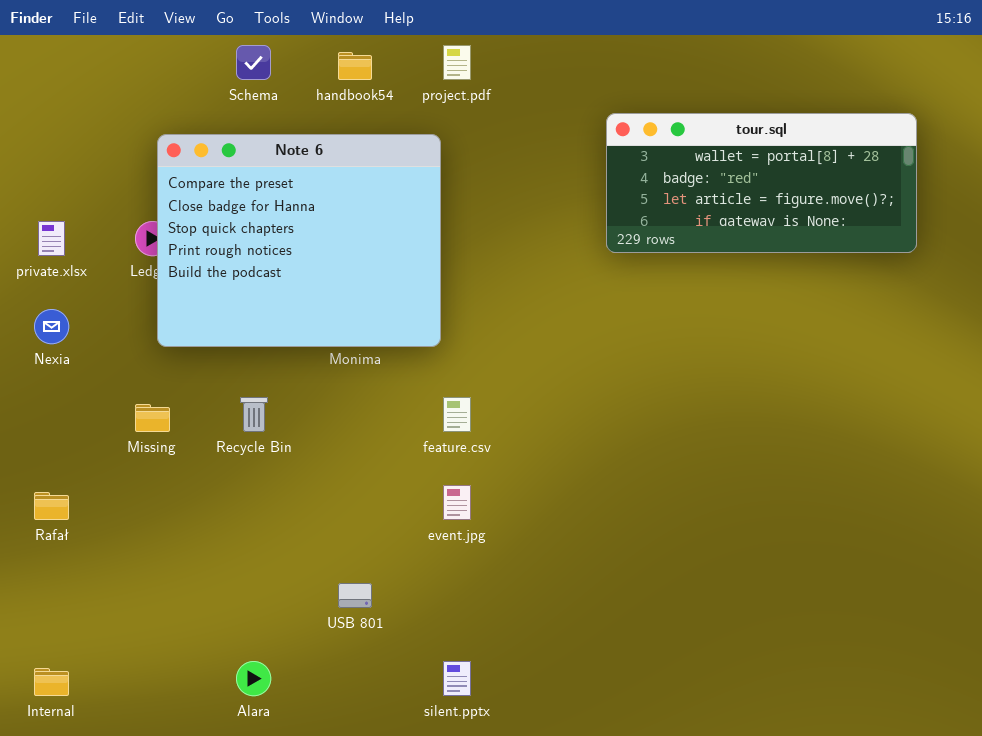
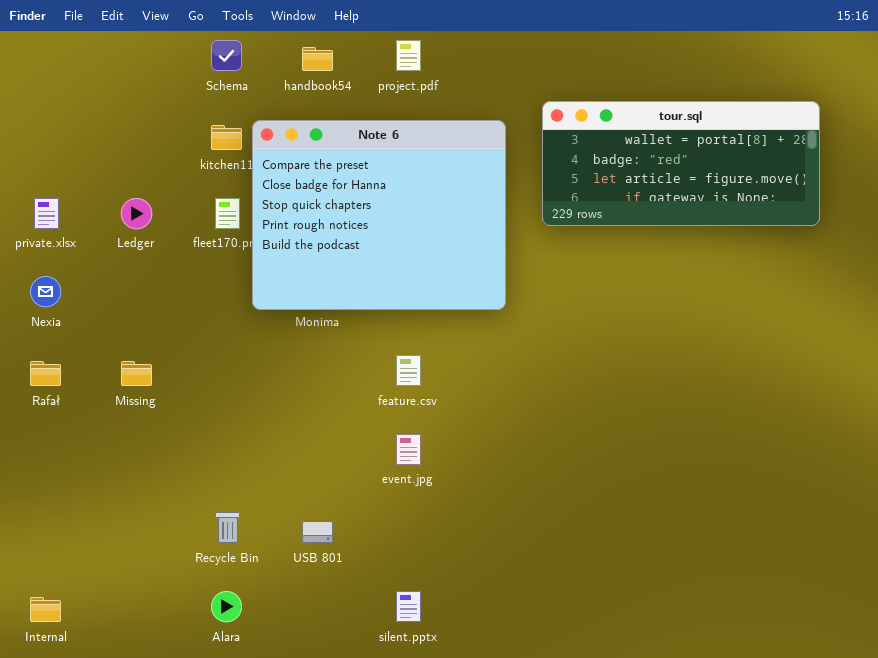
Note 6: [157,134,441,347] -> [252,120,506,310], moved
Recycle Bin: [240,397,268,432] -> [215,512,240,543], moved
Rafał: [34,492,69,520] -> [30,361,61,386], moved

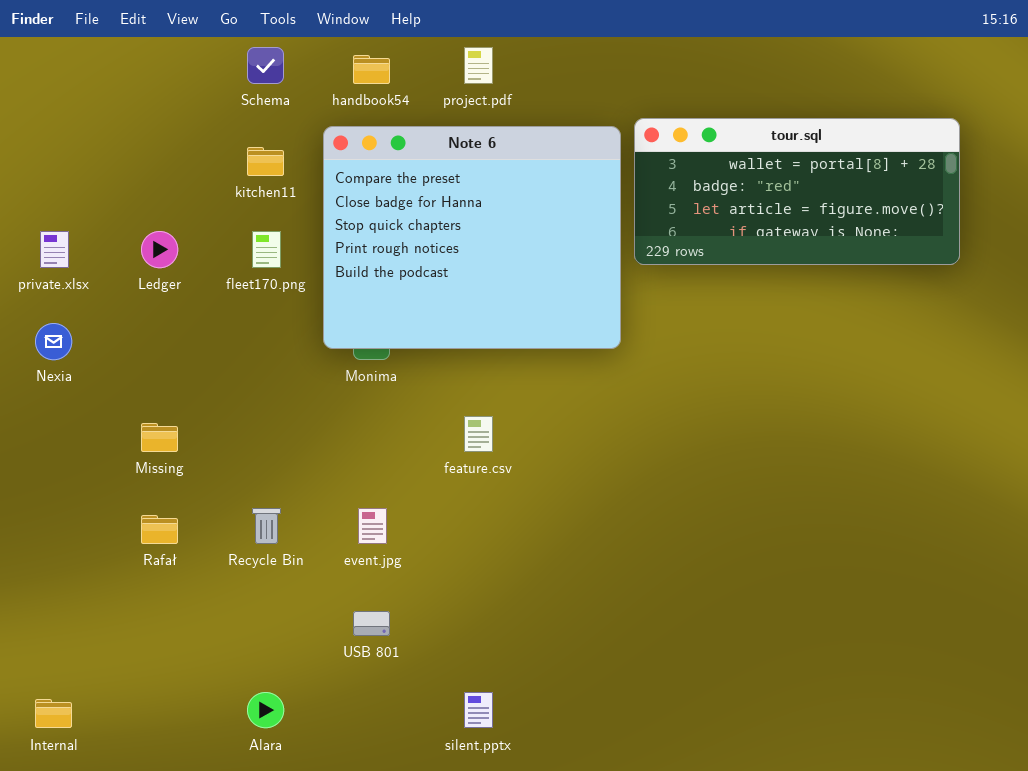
Note 6: [252,120,506,310] -> [323,126,621,349], moved
Rafał: [30,361,61,386] -> [141,515,178,544], moved
event.jpg: [396,434,421,465] -> [358,508,387,544], moved
Recycle Bin: [215,512,240,543] -> [252,508,281,544], moved

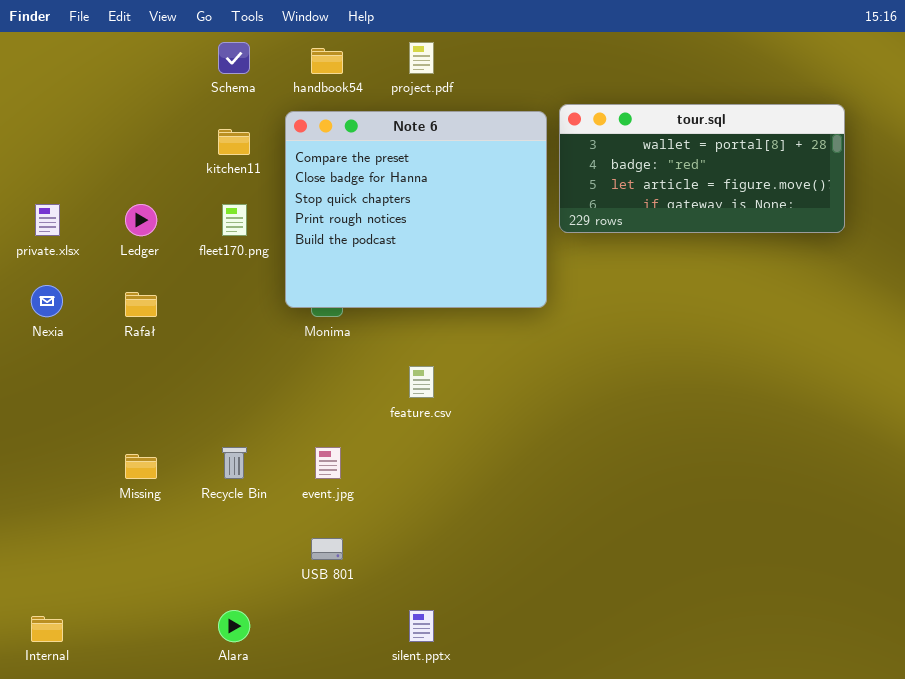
Missing: [141,423,178,452] -> [125,454,157,479], moved
Rafał: [141,515,178,544] -> [125,292,157,317], moved

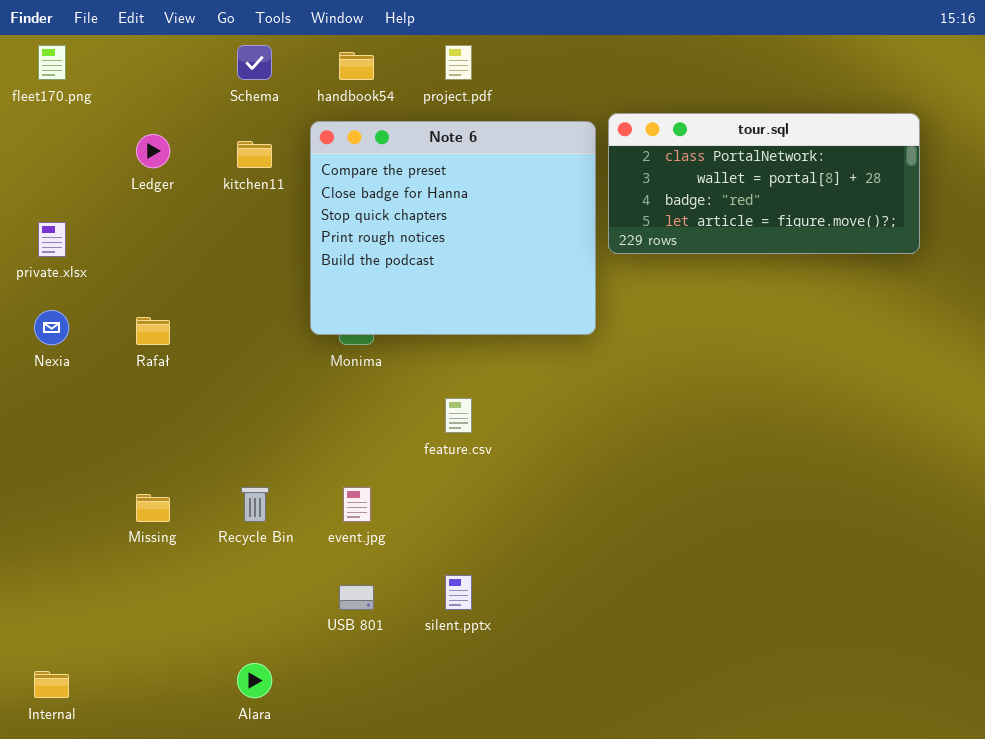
tour.sql: [559,104,845,233] -> [608,113,920,254], scrolled up 1 row
Ledger: [125,204,157,236] -> [136,134,170,168], moved
fleet170.png: [222,204,247,236] -> [38,45,66,80], moved
silent.pptx: [409,610,434,642] -> [445,575,472,610], moved

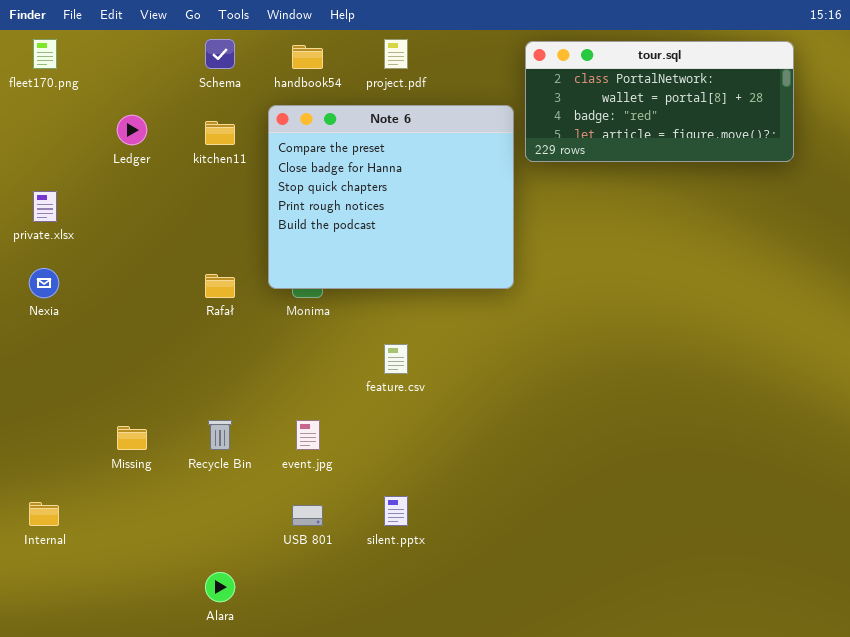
tour.sql: [608,113,920,254] -> [525,41,794,162], moved
Rafał: [136,317,170,345] -> [205,274,235,298], moved
Internal: [34,671,69,698] -> [29,502,59,526], moved

